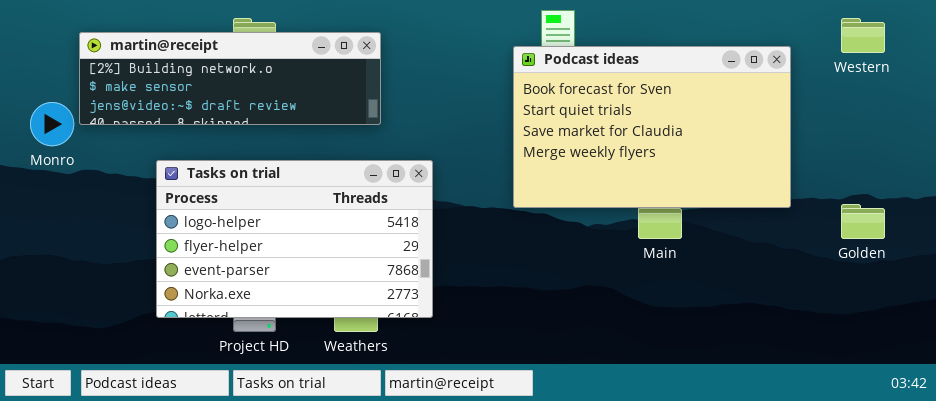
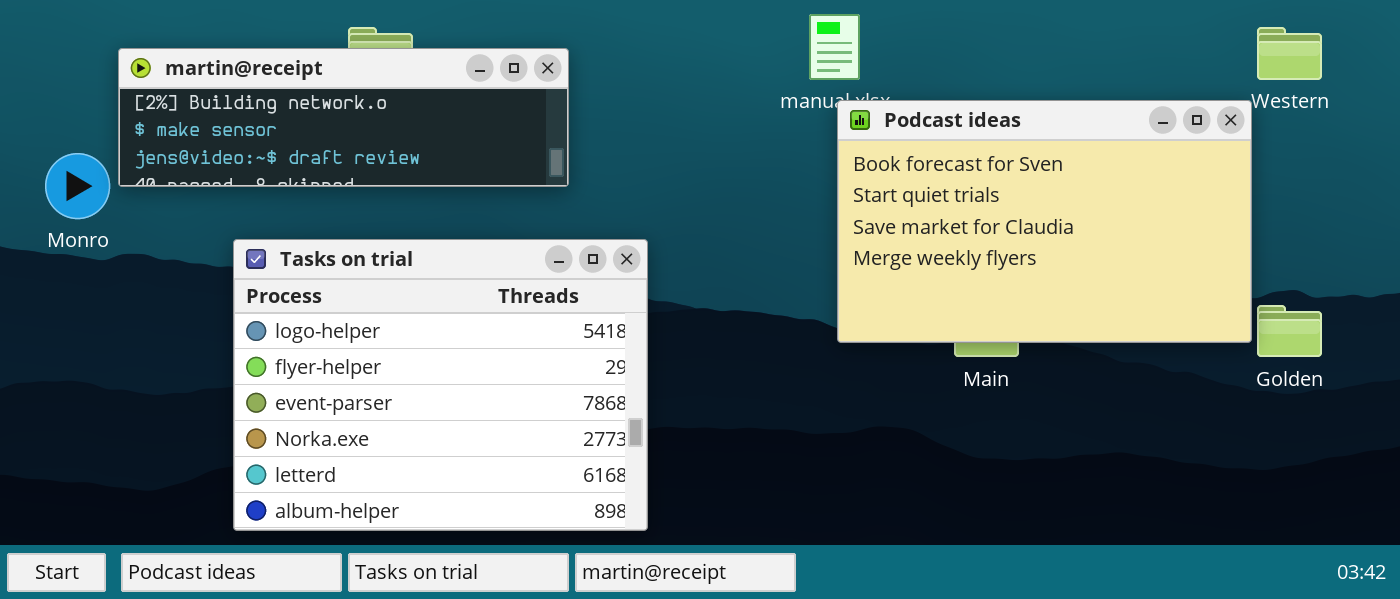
Podcast ideas: [513,46,791,208] -> [837,100,1252,343], moved
Tasks on trial: [156,160,433,318] -> [233,239,648,531], resized

